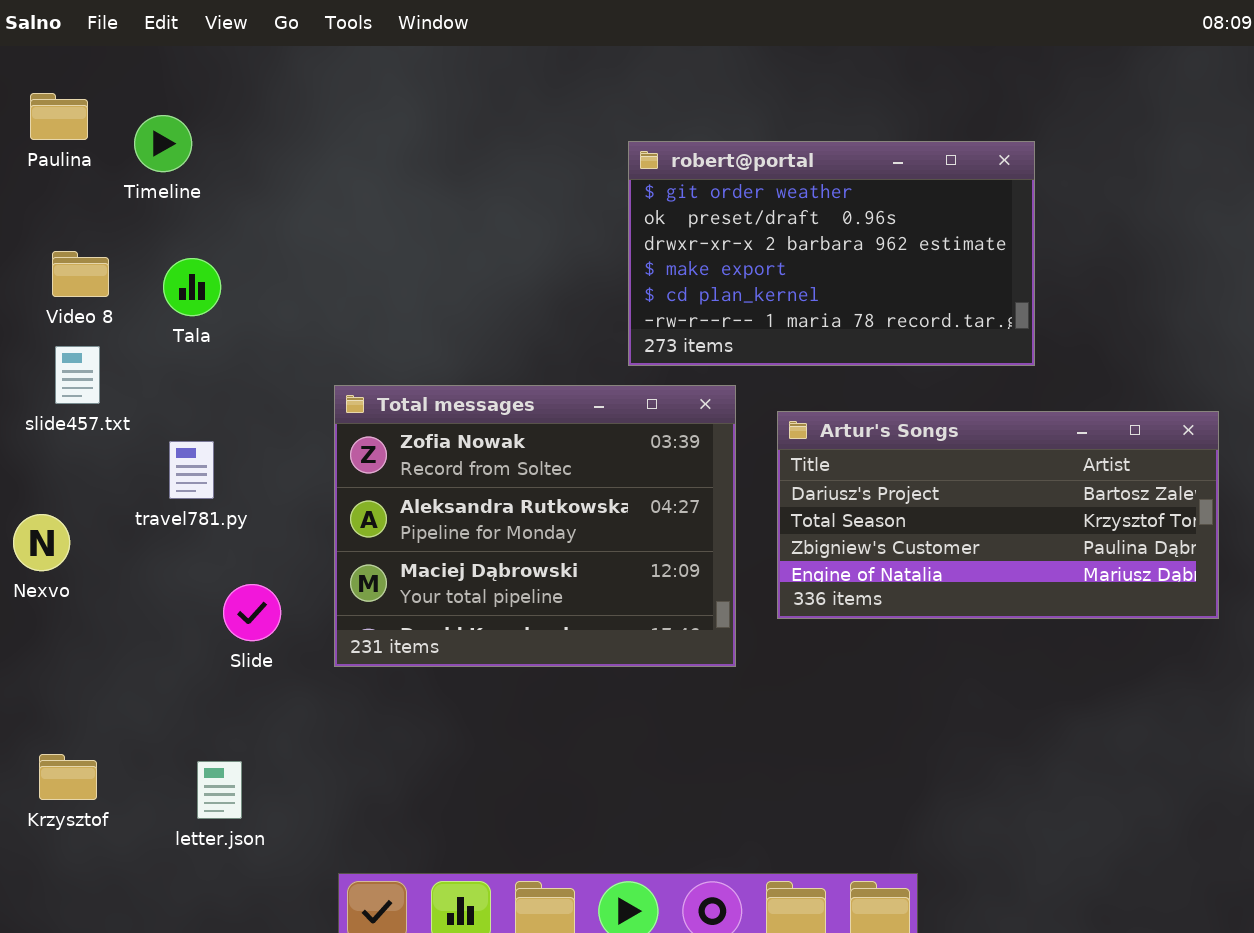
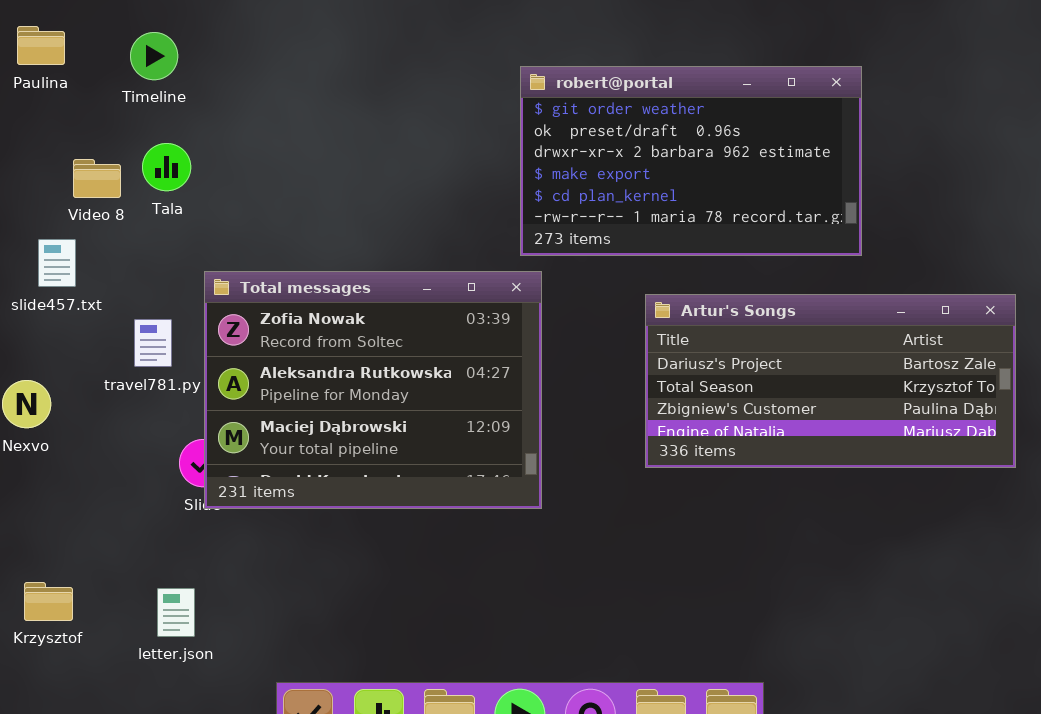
Timeline: [134,115,192,172] -> [130,32,178,80], moved
Video 8: [52,251,109,297] -> [73,159,121,198], moved
Tala: [163,258,221,316] -> [142,143,191,191], moved
Total messages: [334,385,736,667] -> [204,271,542,509], moved

